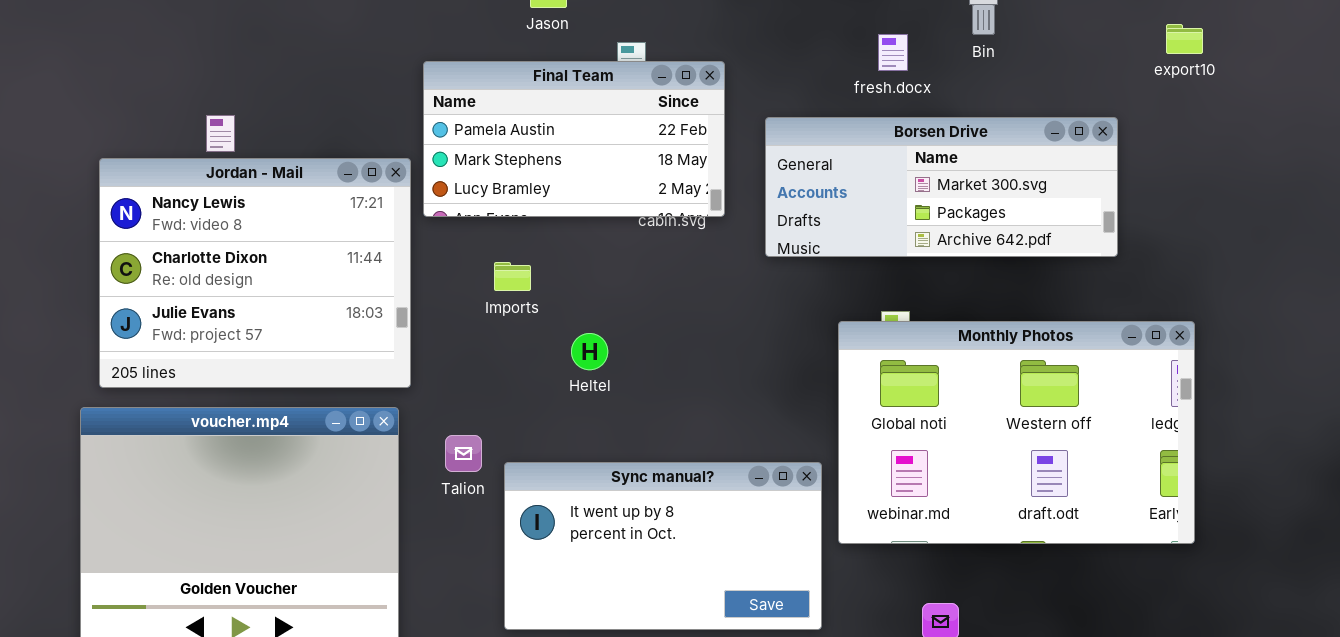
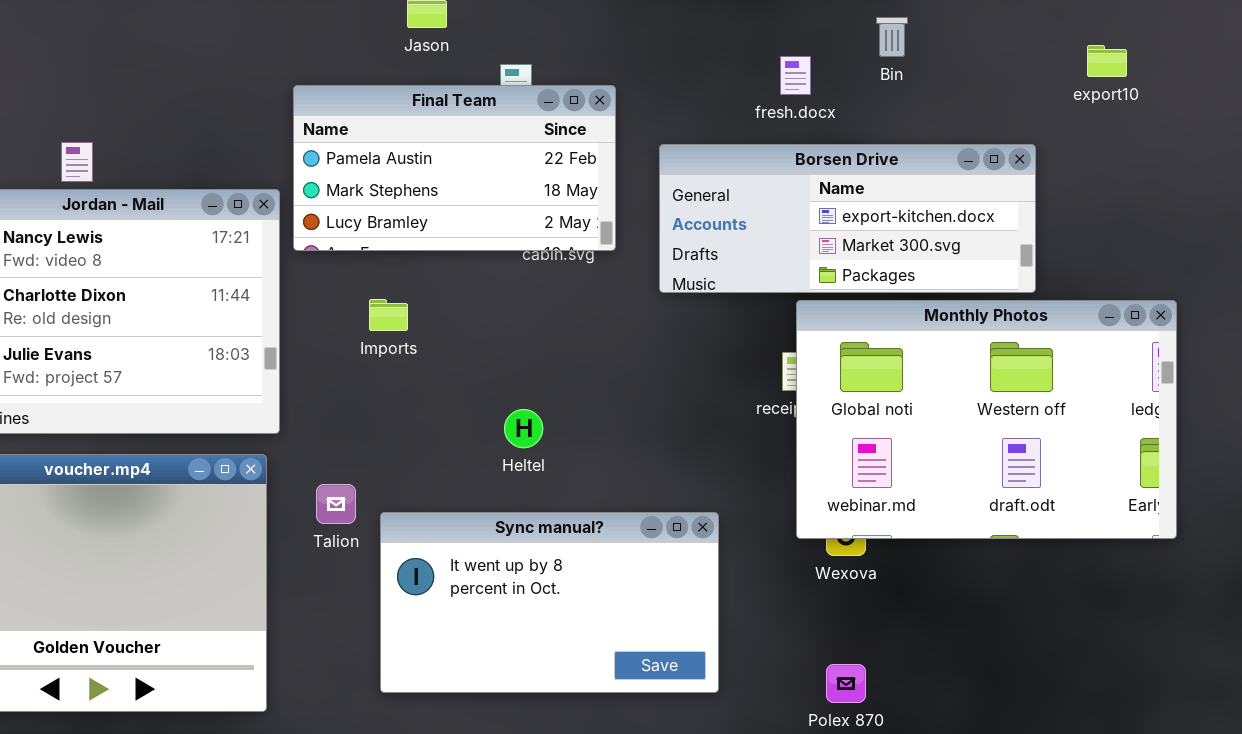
Borsen Drive: [765,117,1118,257] -> [659,144,1036,293], scrolled up 1 row
Monthly Photos: [838,321,1195,544] -> [796,300,1177,539], moved
Heltel: [571,333,608,370] -> [504,409,543,448], moved

